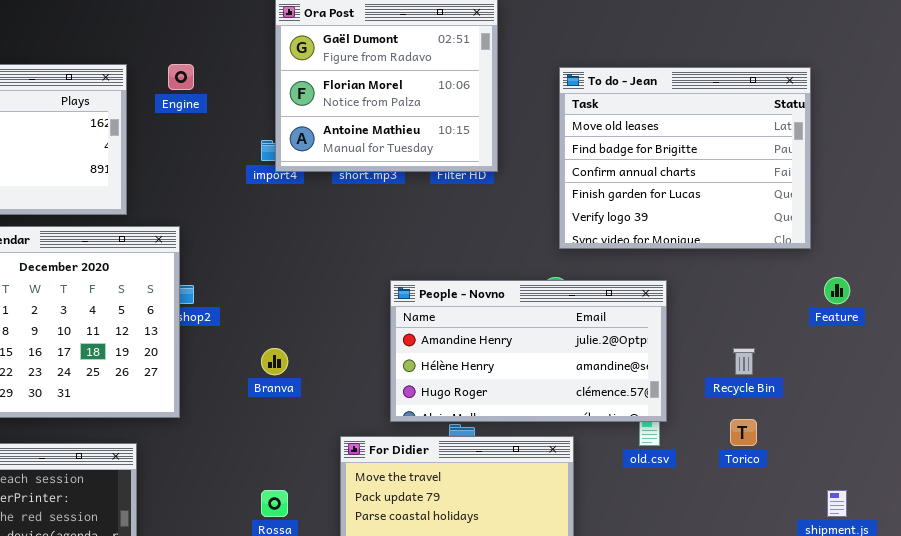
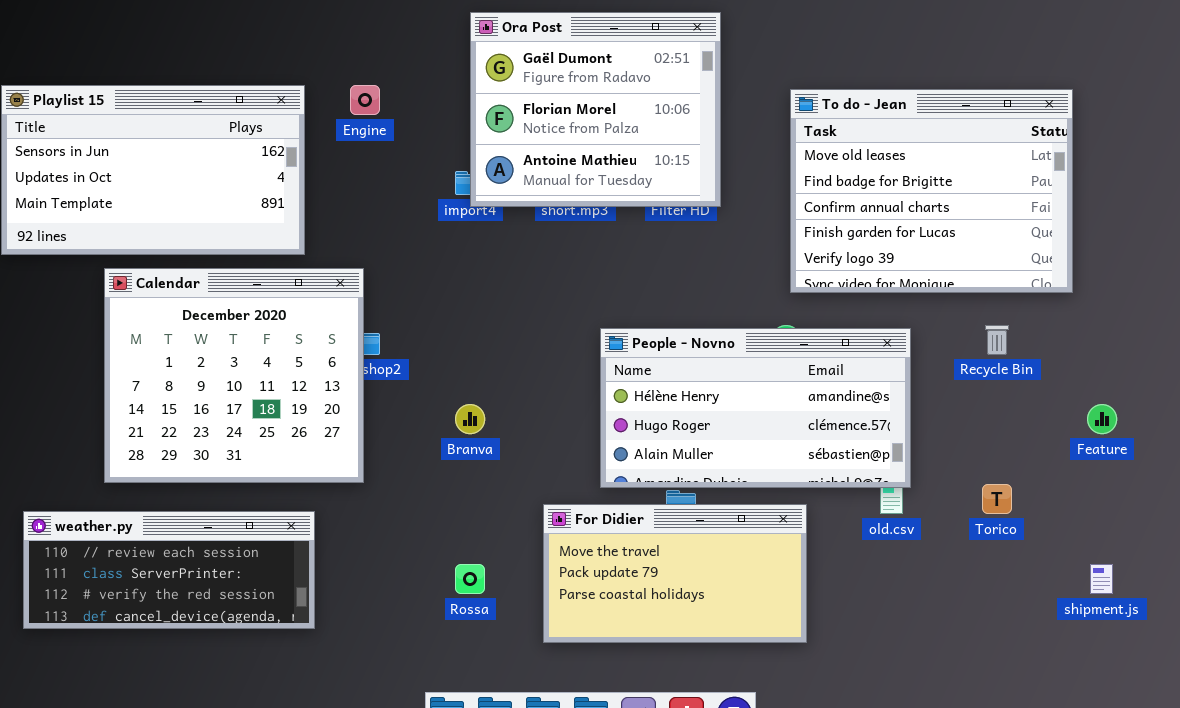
Feature: [824,277,850,304] -> [1087,404,1117,434], moved
People - Novno: [390,280,667,422] -> [600,328,911,488], scrolled down 1 row
Recycle Bin: [733,348,755,375] -> [985,325,1009,355], moved

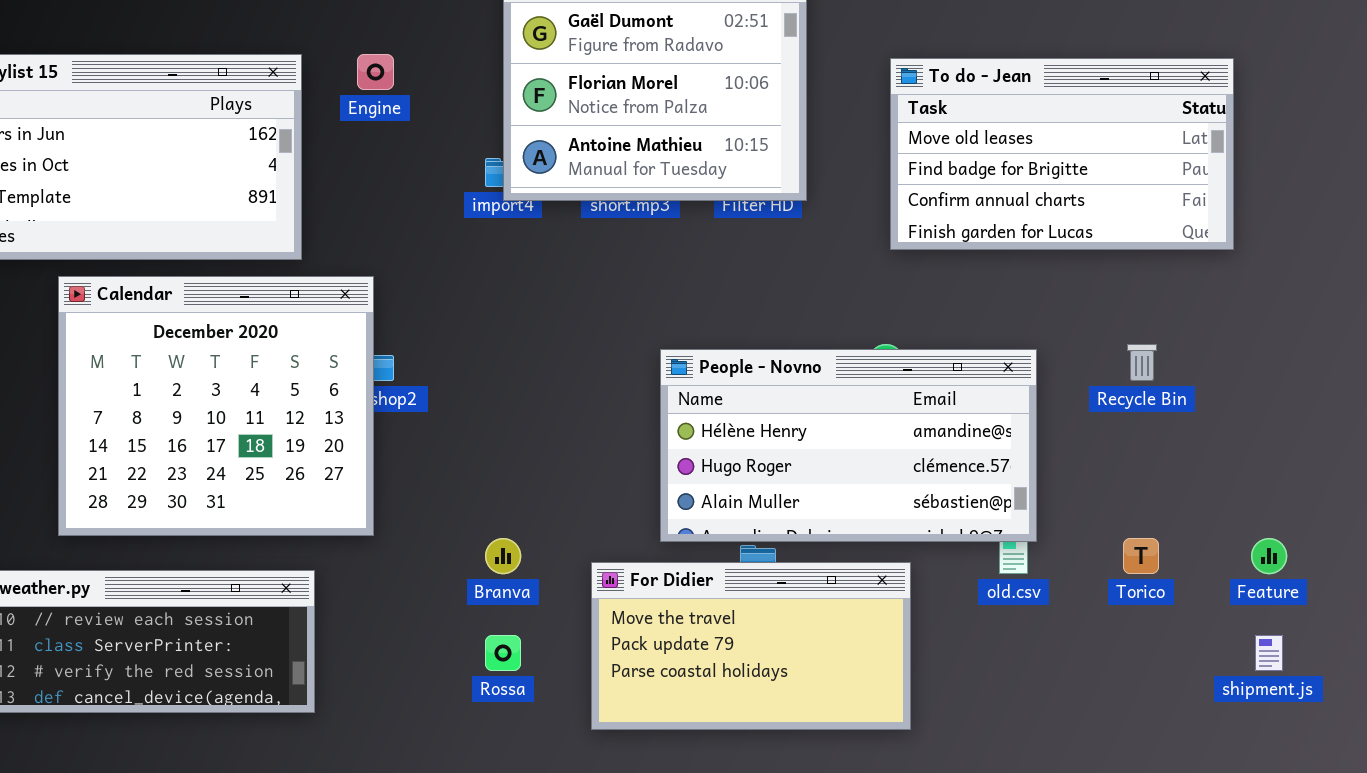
To do - Jean: [790,89,1073,293] -> [890,58,1234,250], resized
Branva: [455,404,485,434] -> [485,538,521,574], moved
Feature: [1087,404,1117,434] -> [1251,538,1287,574], moved

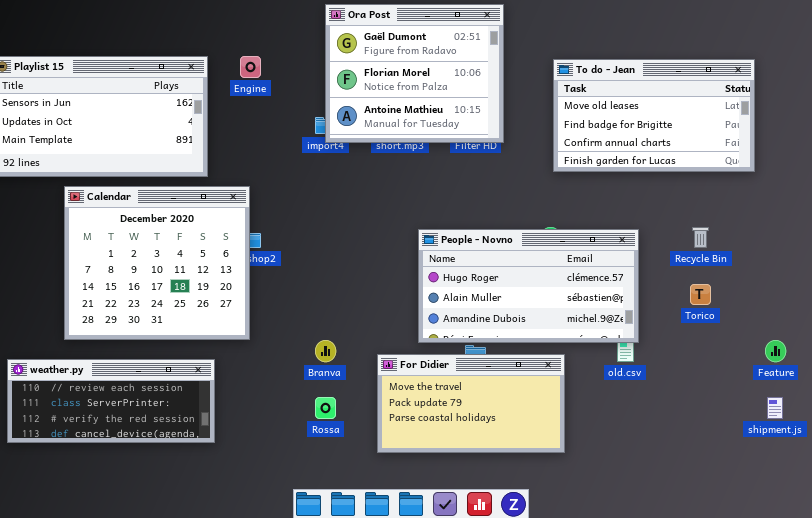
People - Novno: [660,349,1037,542] -> [418,229,639,343], scrolled down 1 row
Torico: [1123,538,1159,574] -> [690,284,711,305], moved

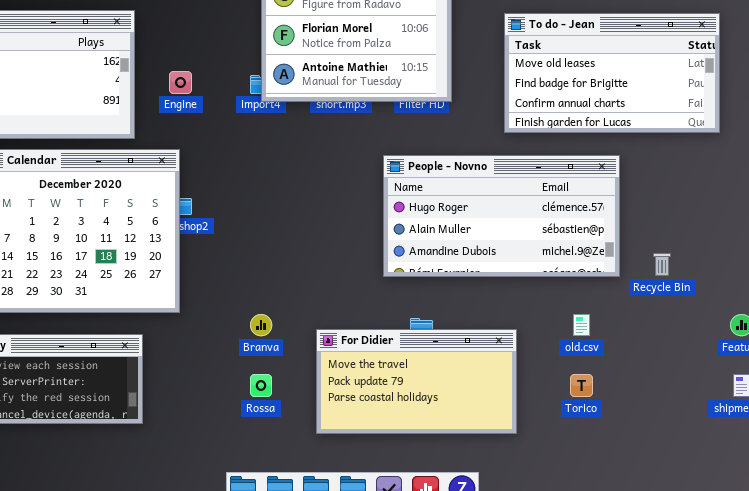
Engine: [240,56,261,78] -> [169,71,192,94], moved
Recycle Bin: [692,227,709,248] -> [653,253,671,276], moved
People - Novno: [418,229,639,343] -> [383,155,620,277], moved
Torico: [690,284,711,305] -> [570,374,593,397], moved

